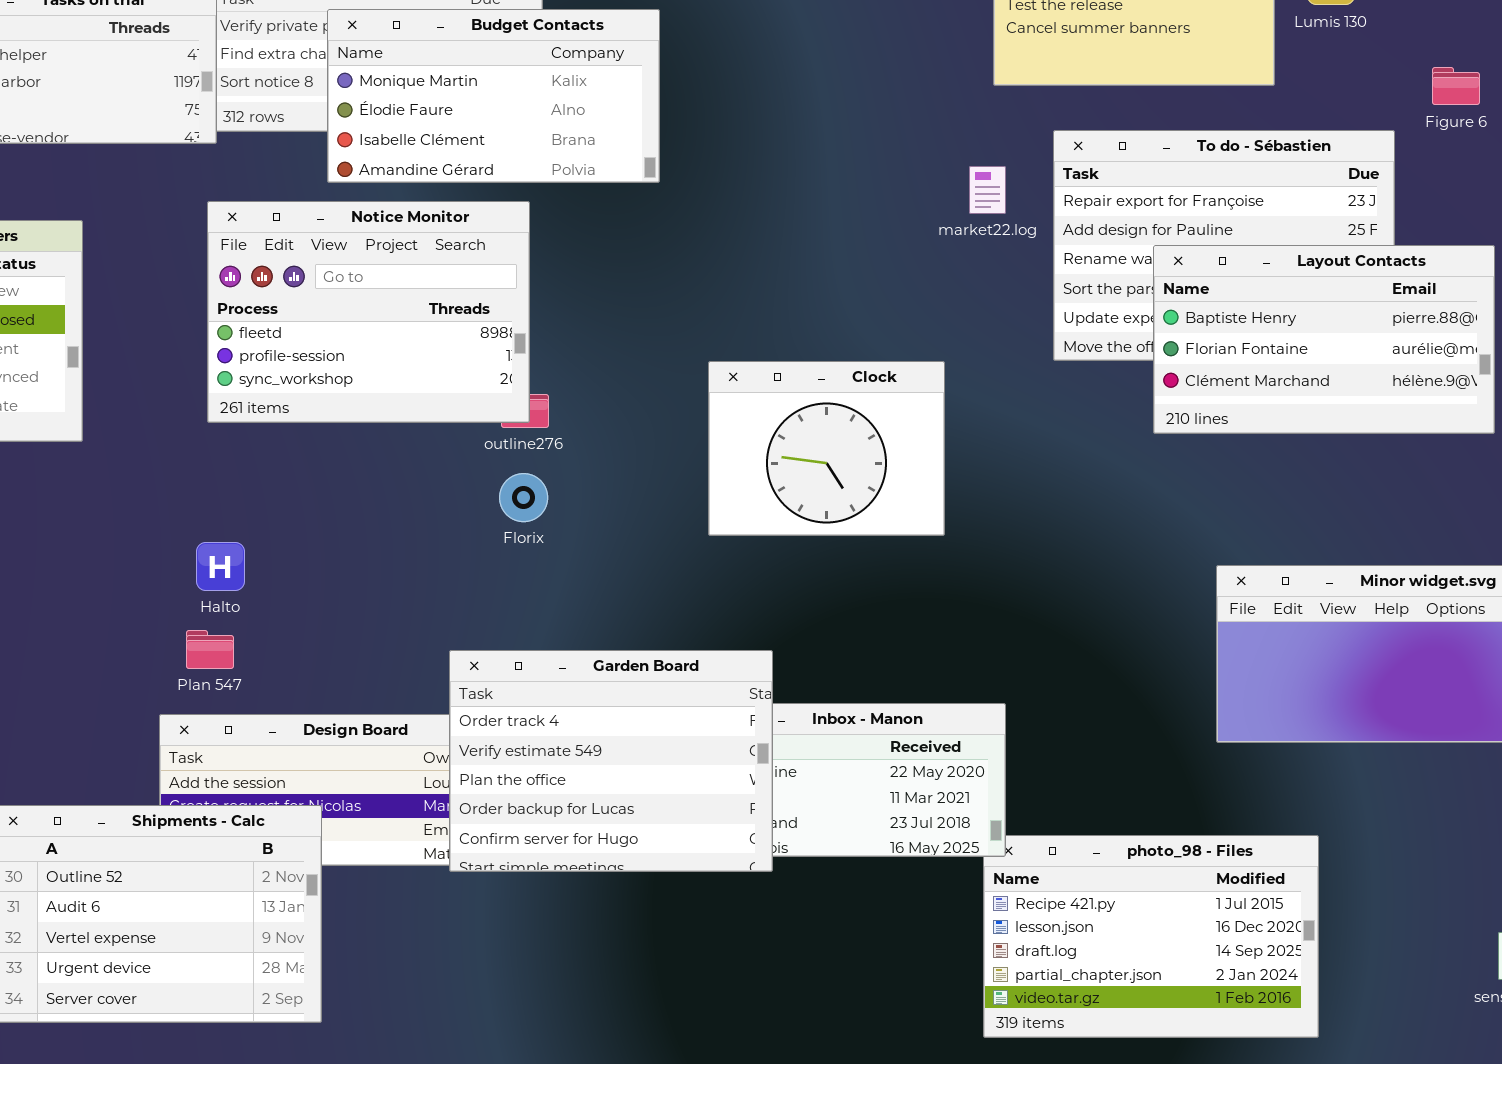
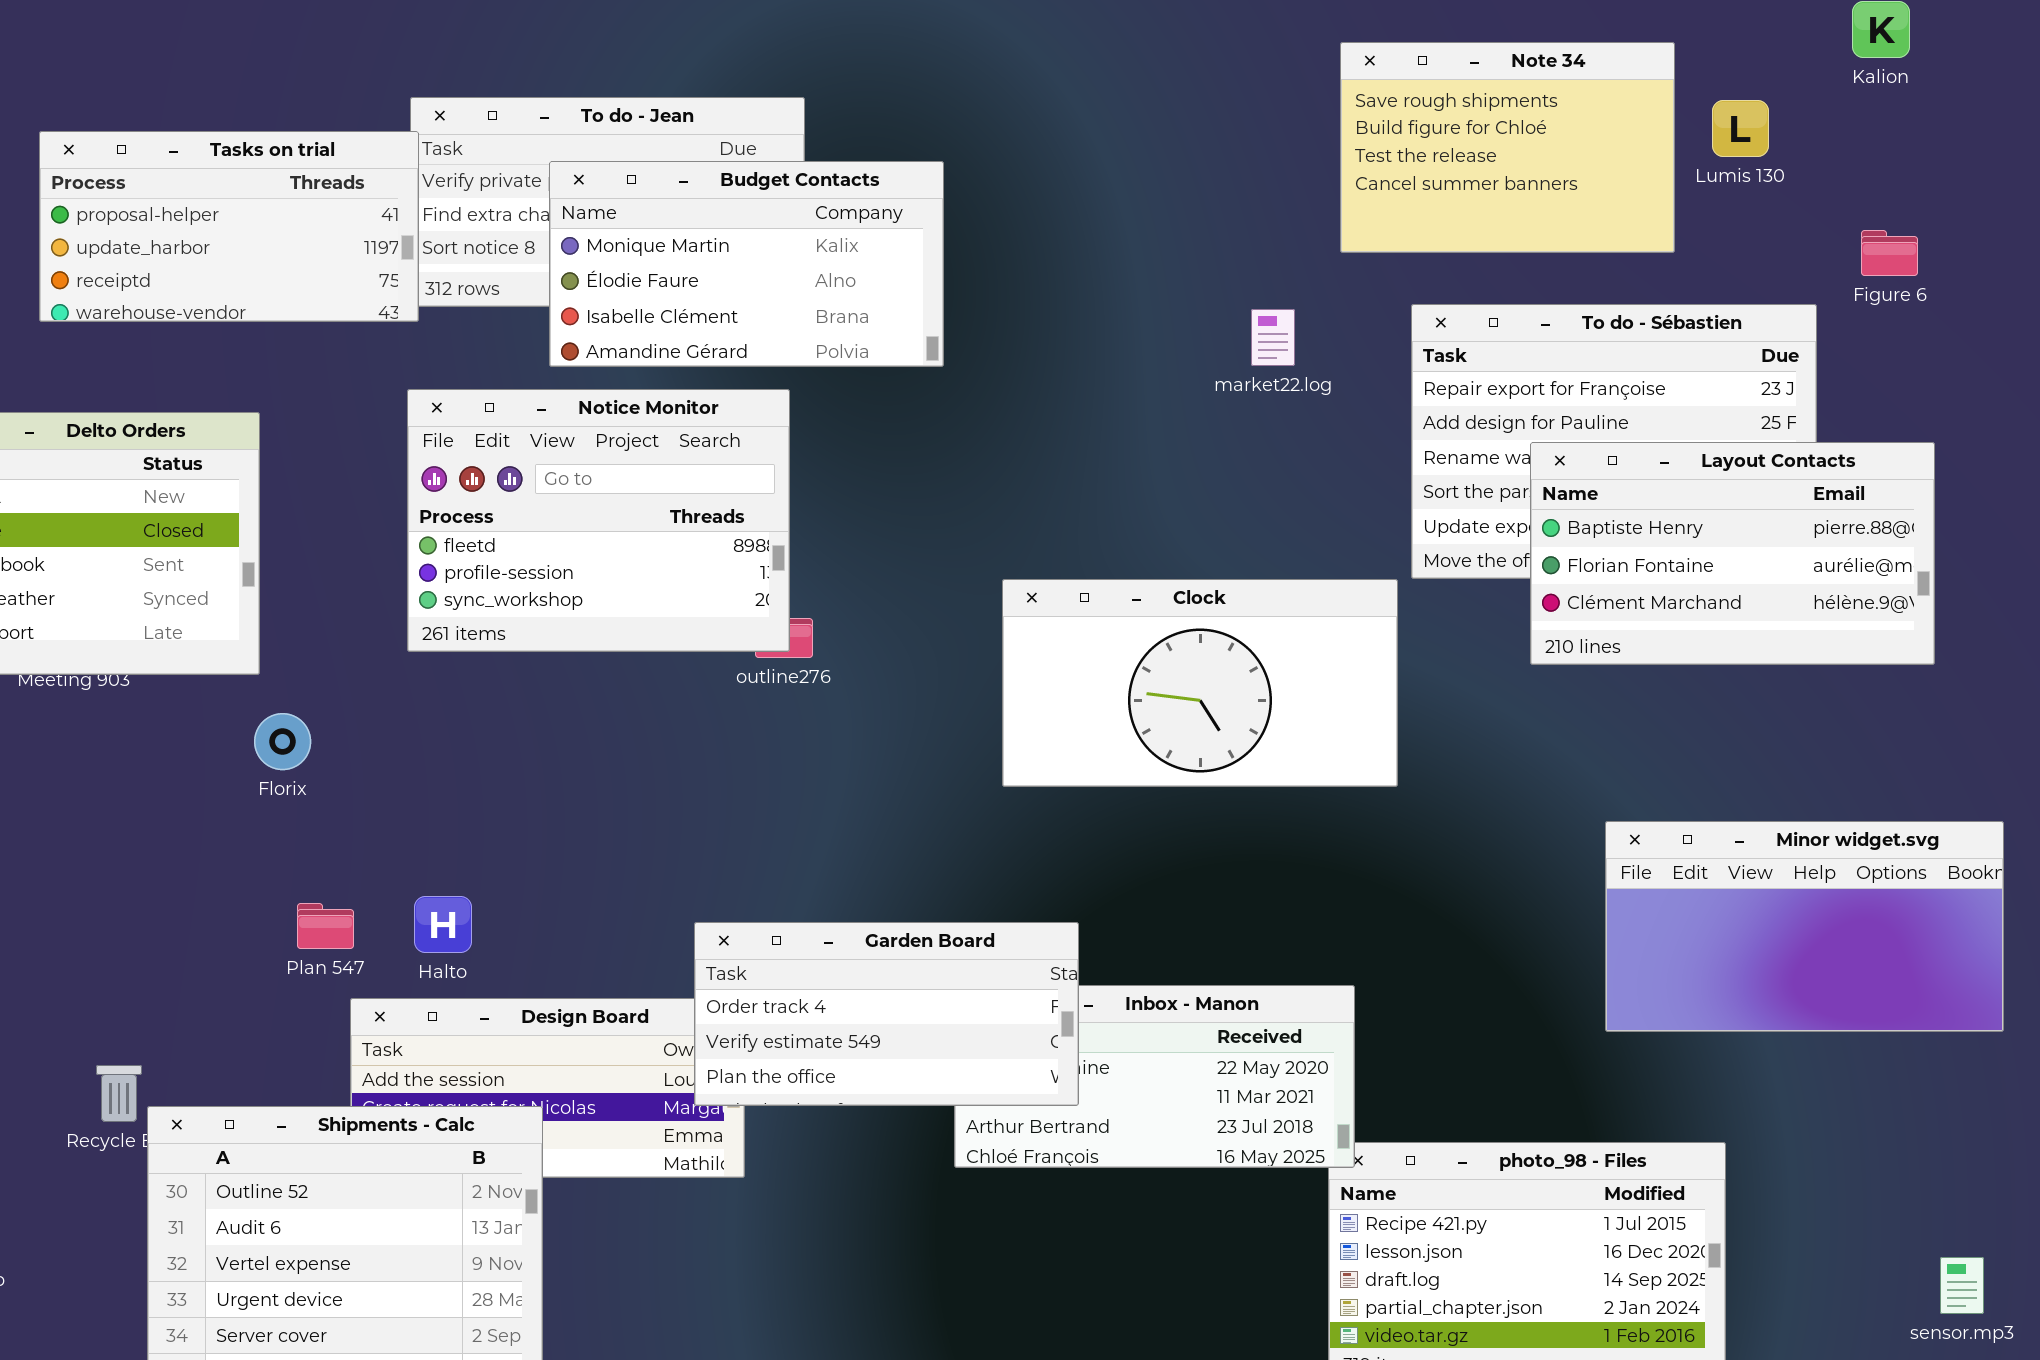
market22.log: [969,166,1006,214] -> [1251,309,1295,366], moved
Clock: [708,361,945,536] -> [1002,579,1398,787], resized
Florix: [499,473,548,522] -> [254,713,311,770], moved
Halto: [196,542,245,591] -> [414,896,472,953], moved
Plan 547: [186,630,234,669] -> [297,903,354,949], moved
Garden Board: [449,650,773,872] -> [694,922,1079,1106], resized

